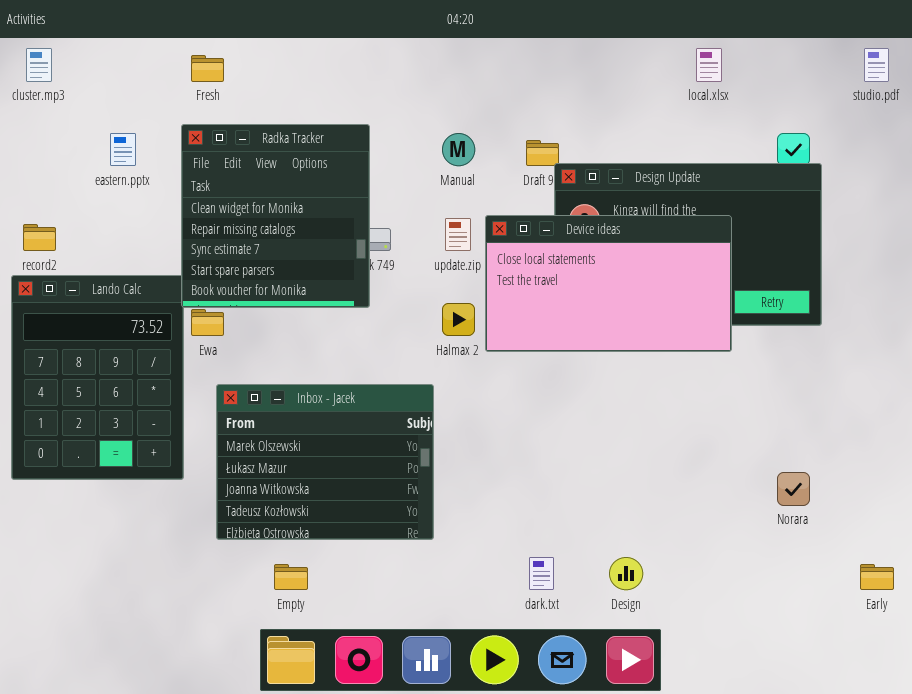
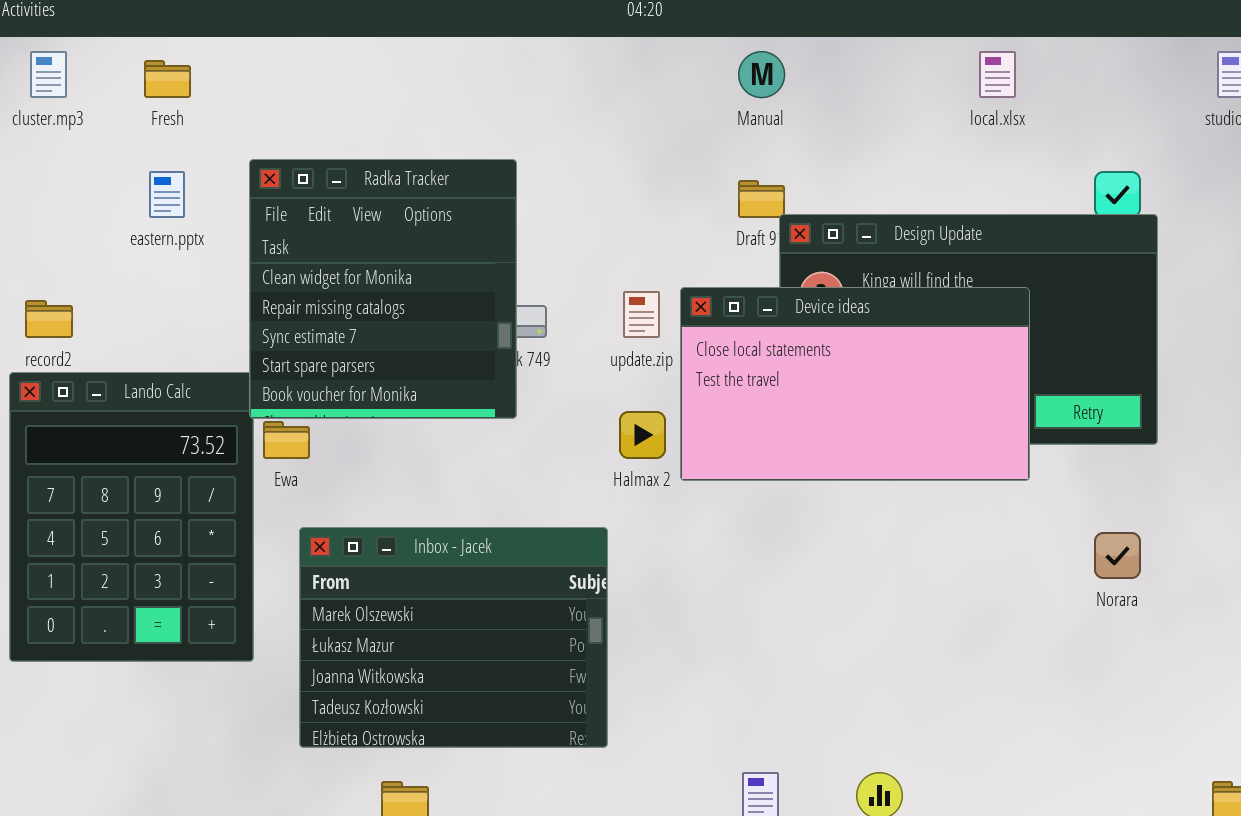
Fresh: [191,55,224,82] -> [144,60,191,98], moved
Manual: [442,133,475,166] -> [738,51,785,98], moved
Norara: [777,472,810,506] -> [1094,532,1141,579], moved

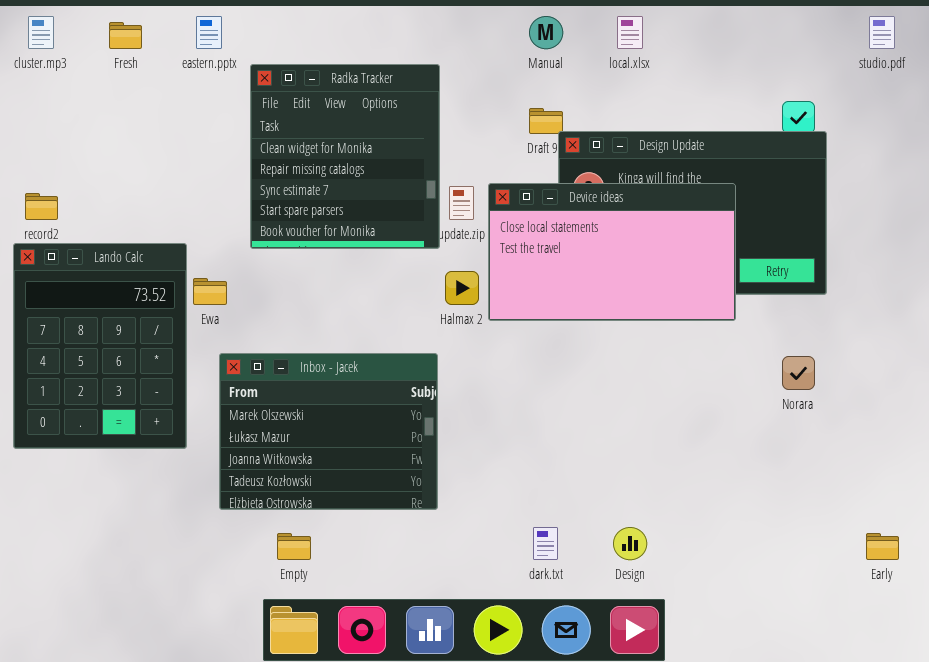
local.xlsx: [979,51,1016,98] -> [617,16,643,49], moved
Radka Tracker: [249,159,517,419] -> [250,64,440,249], moved
eastern.pptx: [149,171,185,218] -> [196,16,222,49], moved

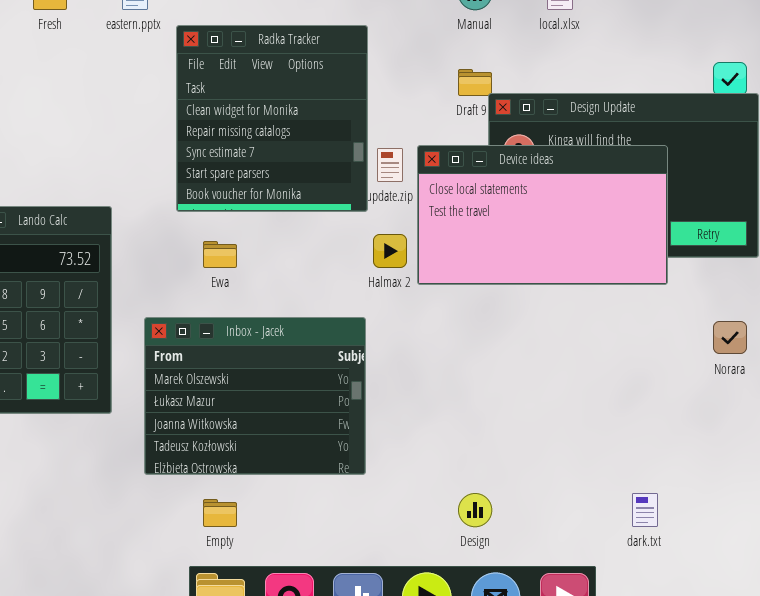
Ewa: [193,278,227,305] -> [203,241,237,268], moved
dark.txt: [533,527,558,560] -> [632,493,658,527], moved
Design: [613,527,647,560] -> [458,493,492,527], moved

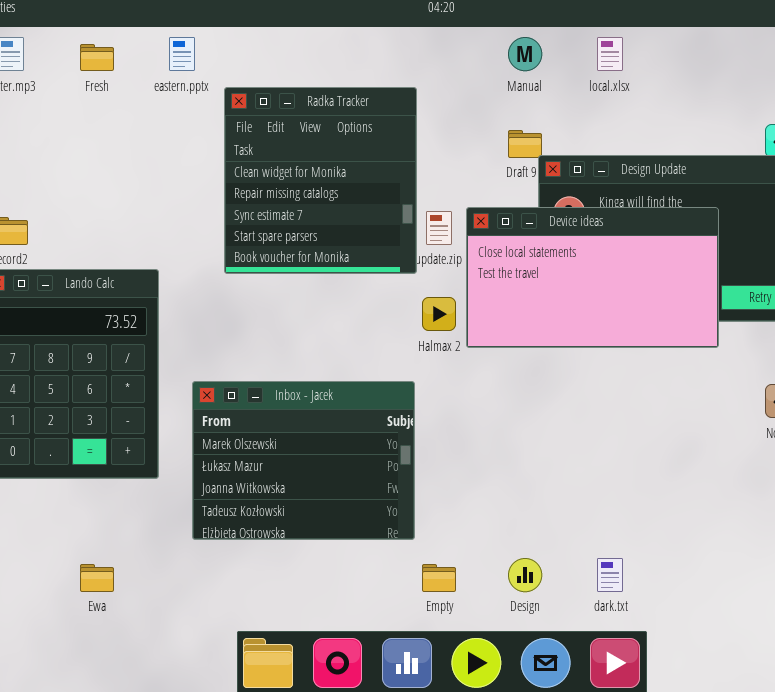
Ewa: [203,241,237,268] -> [80,564,114,592], moved
dark.txt: [632,493,658,527] -> [597,558,623,592], moved
Empty: [203,499,237,527] -> [422,564,456,592], moved

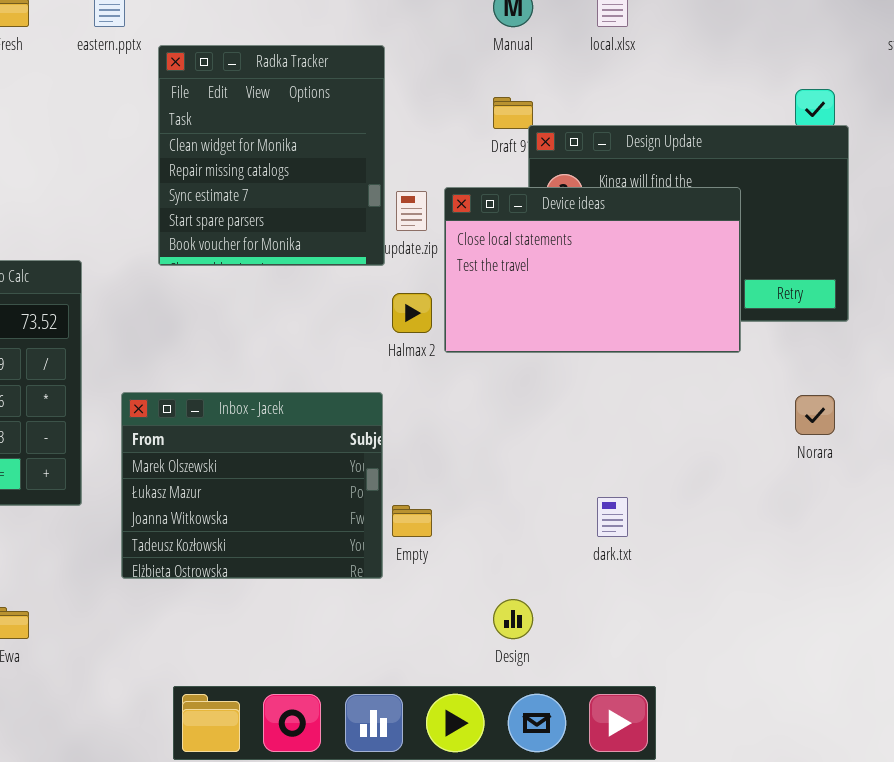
dark.txt: [597,558,623,592] -> [597,497,628,537], moved
Empty: [422,564,456,592] -> [392,505,432,537], moved

